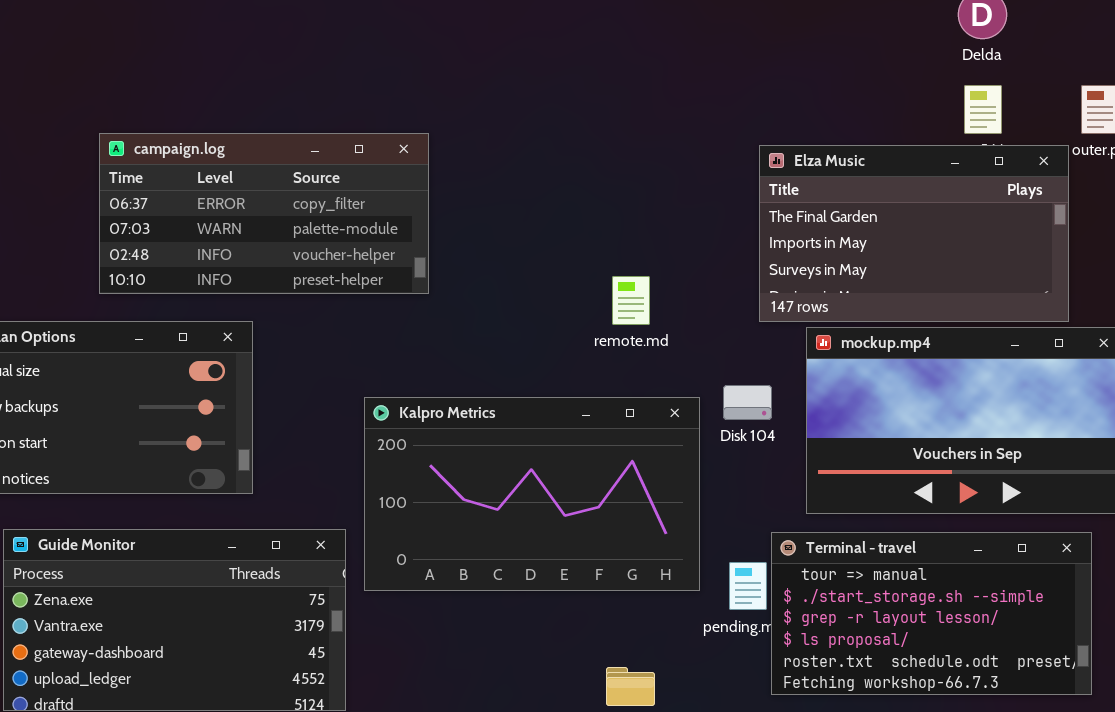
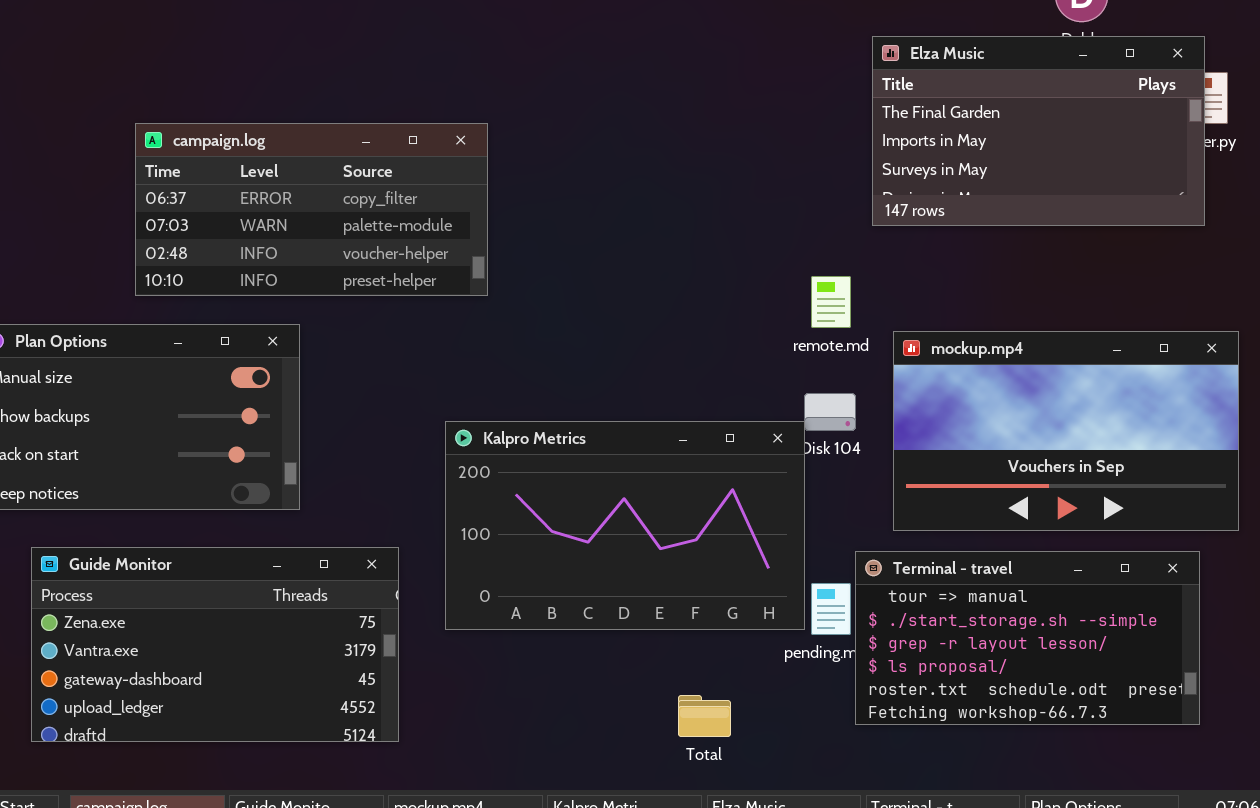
Elza Music: [759,145,1069,322] -> [872,36,1205,226], moved
remote.md: [612,276,650,325] -> [811,276,851,328], moved
Kalpro Metrics: [364,397,700,591] -> [445,421,805,630], moved

